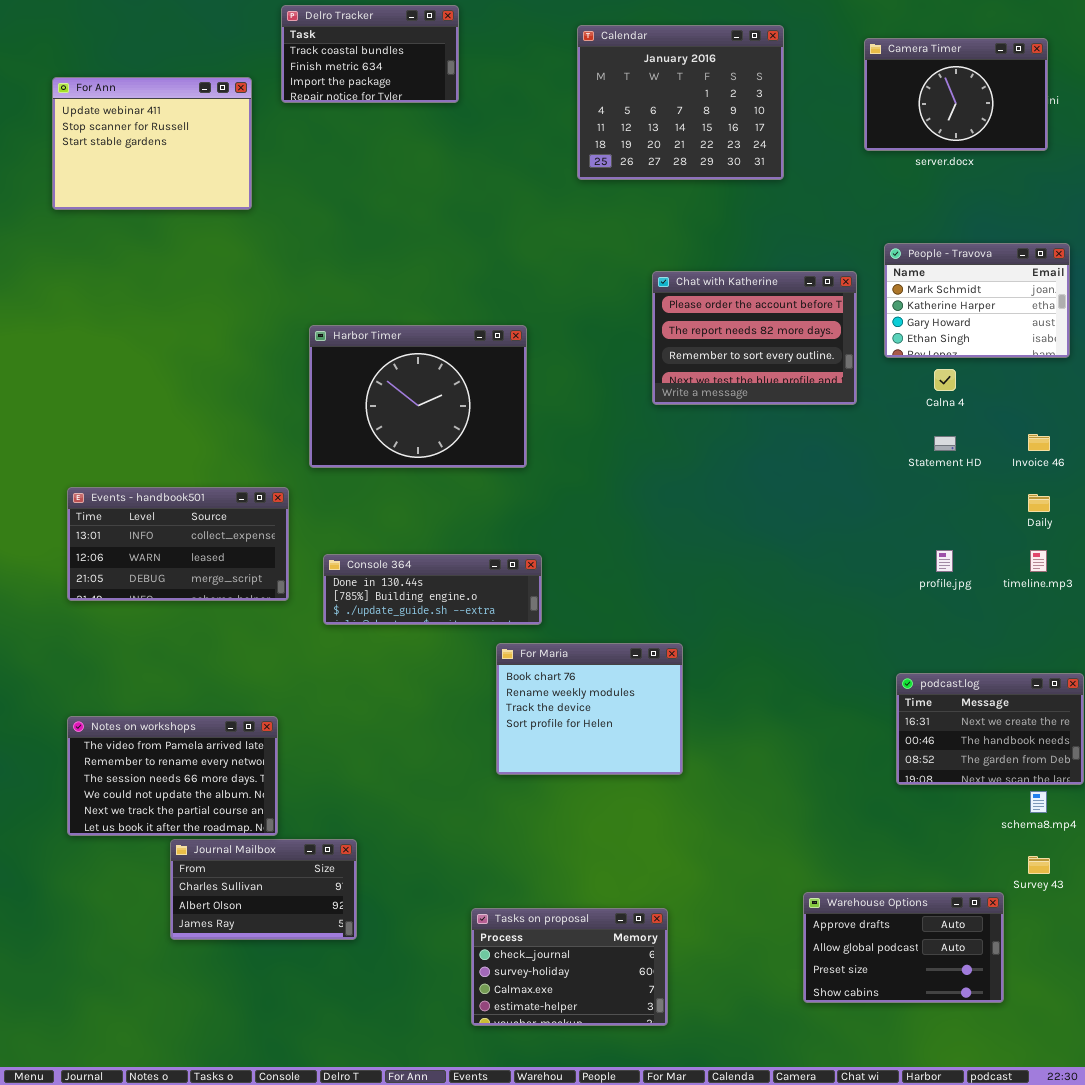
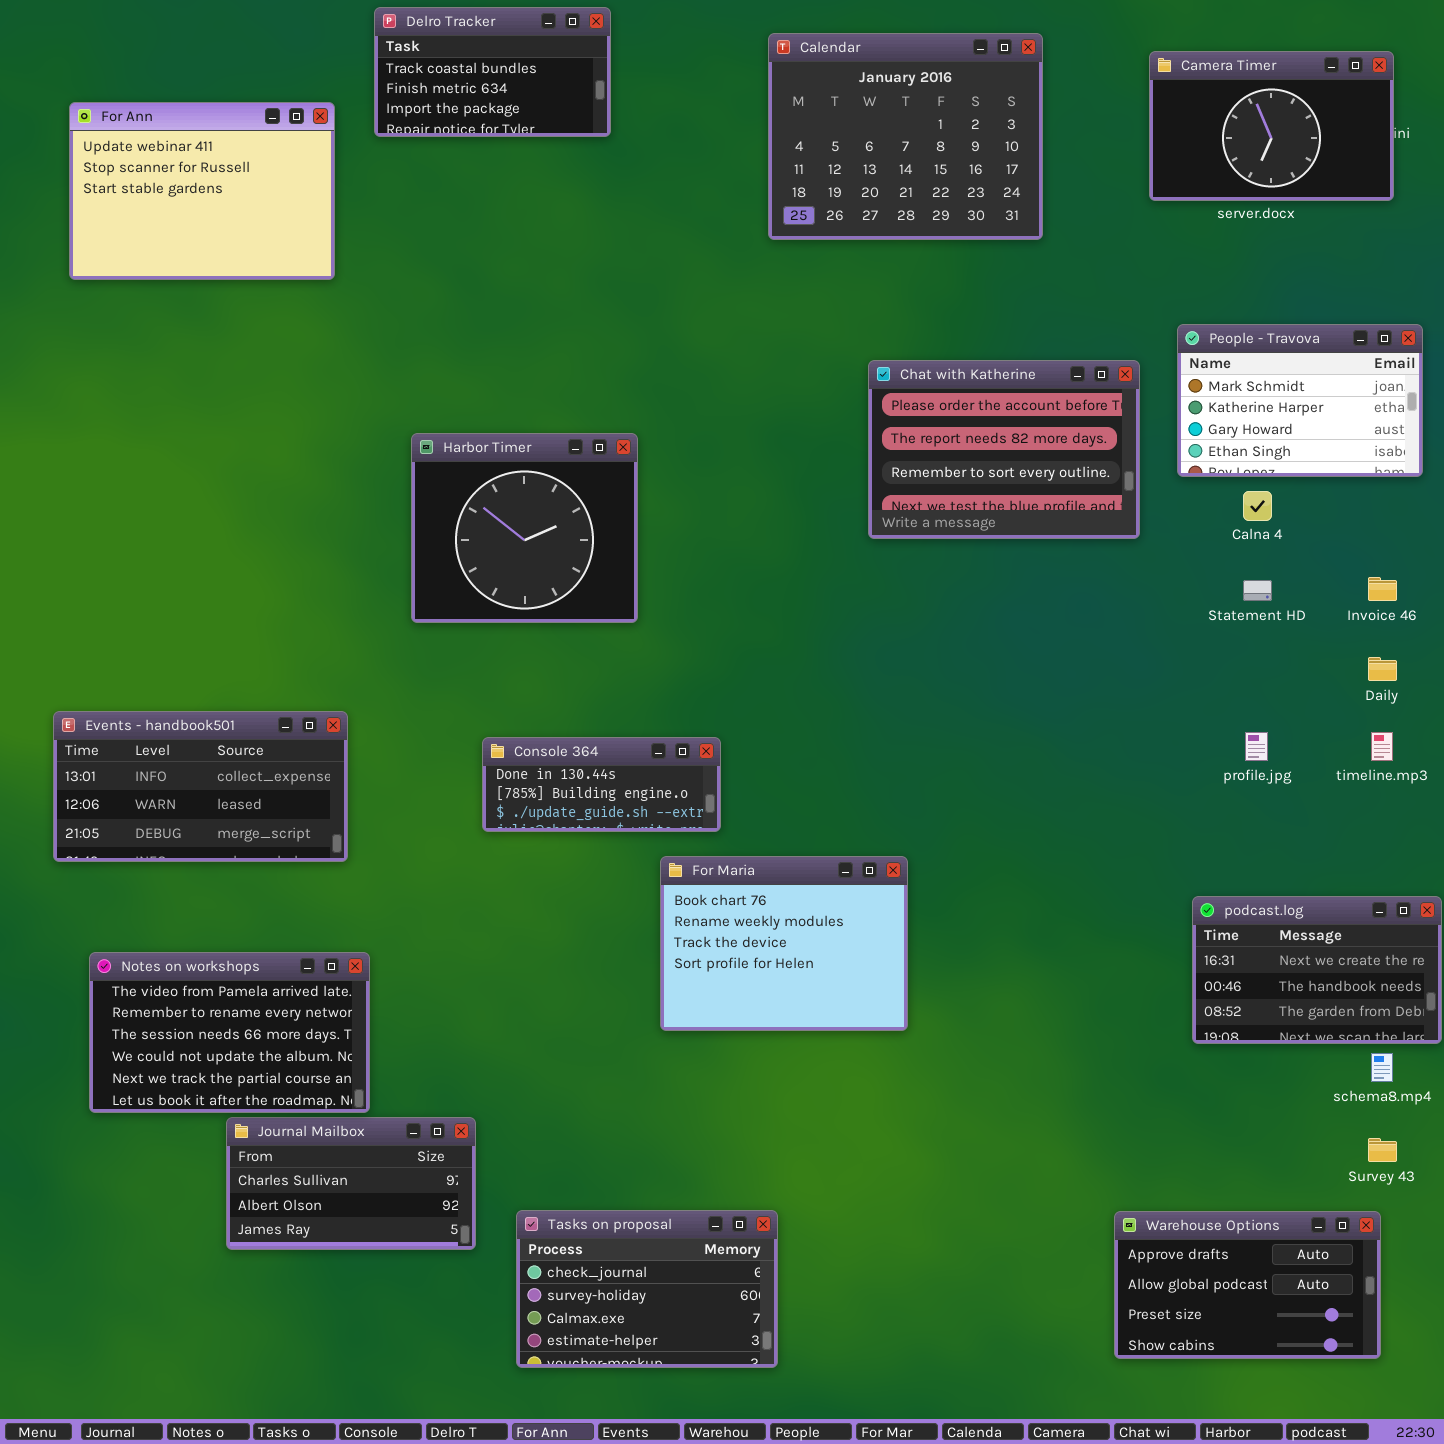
Harbor Timer: [309,325,527,468] -> [411,433,638,623], resized
Events - handbook501: [67,487,289,601] -> [53,711,348,862], moved
Console 364: [323,554,542,625] -> [482,737,721,832], resized
Warehouse Options: [803,892,1004,1003] -> [1114,1211,1381,1359], moved
Tasks on proposal: [471,908,668,1026] -> [516,1210,778,1368], moved

